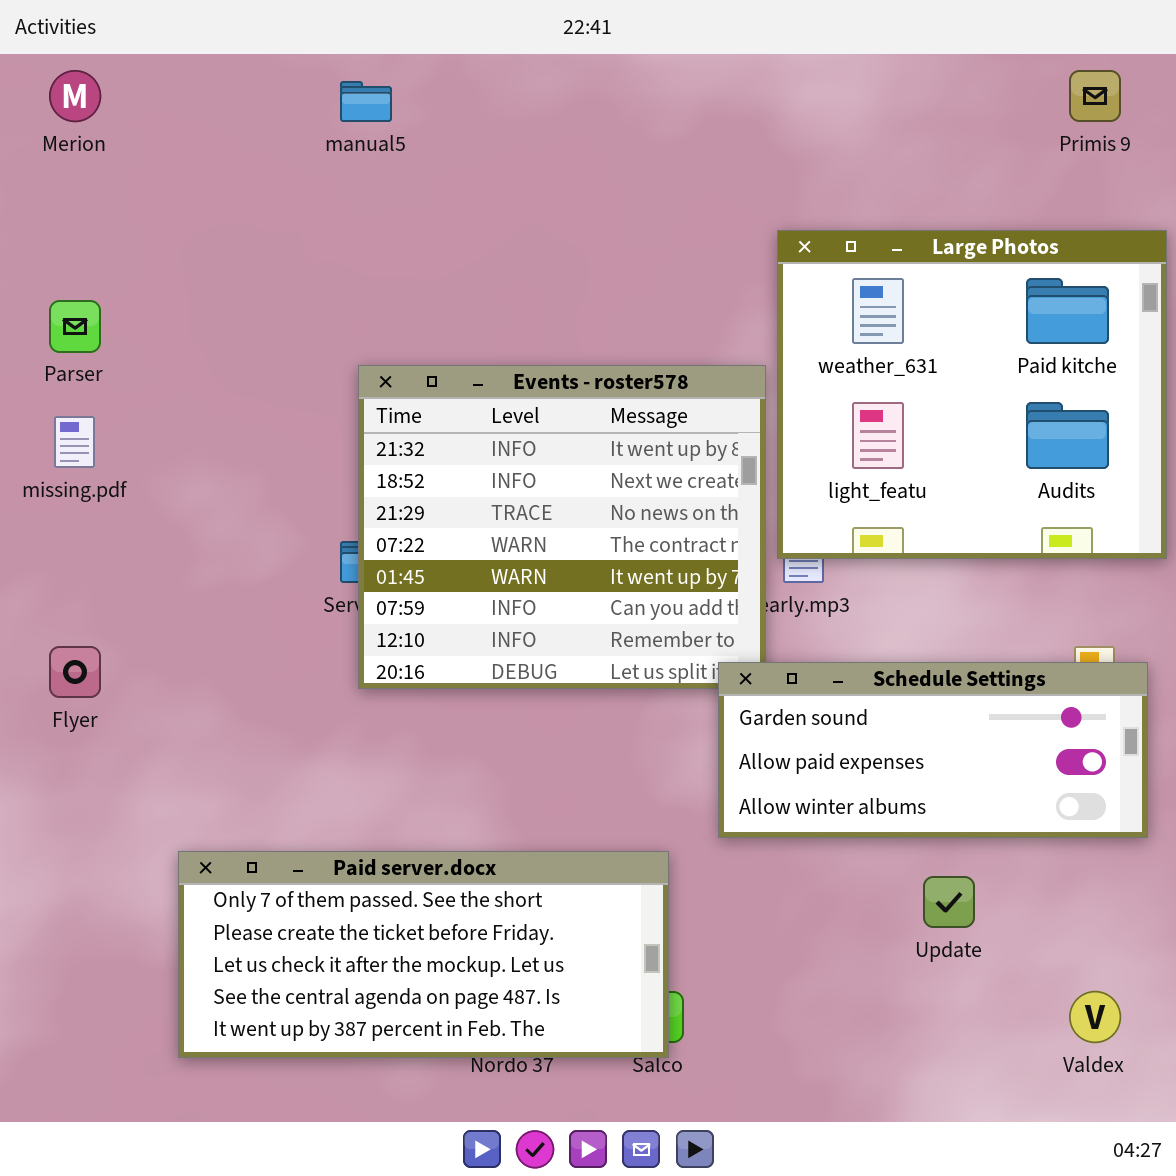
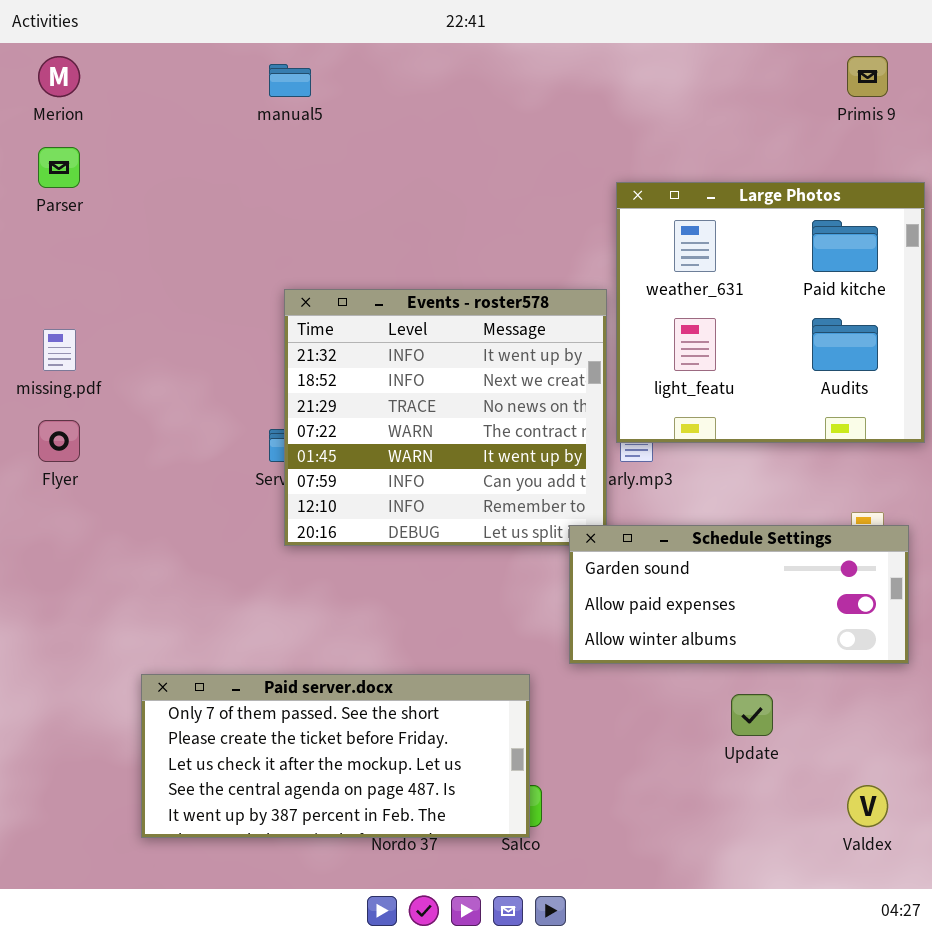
Parser: [49,300,101,353] -> [38,147,80,188], moved
Flyer: [49,646,101,698] -> [38,420,80,462], moved

